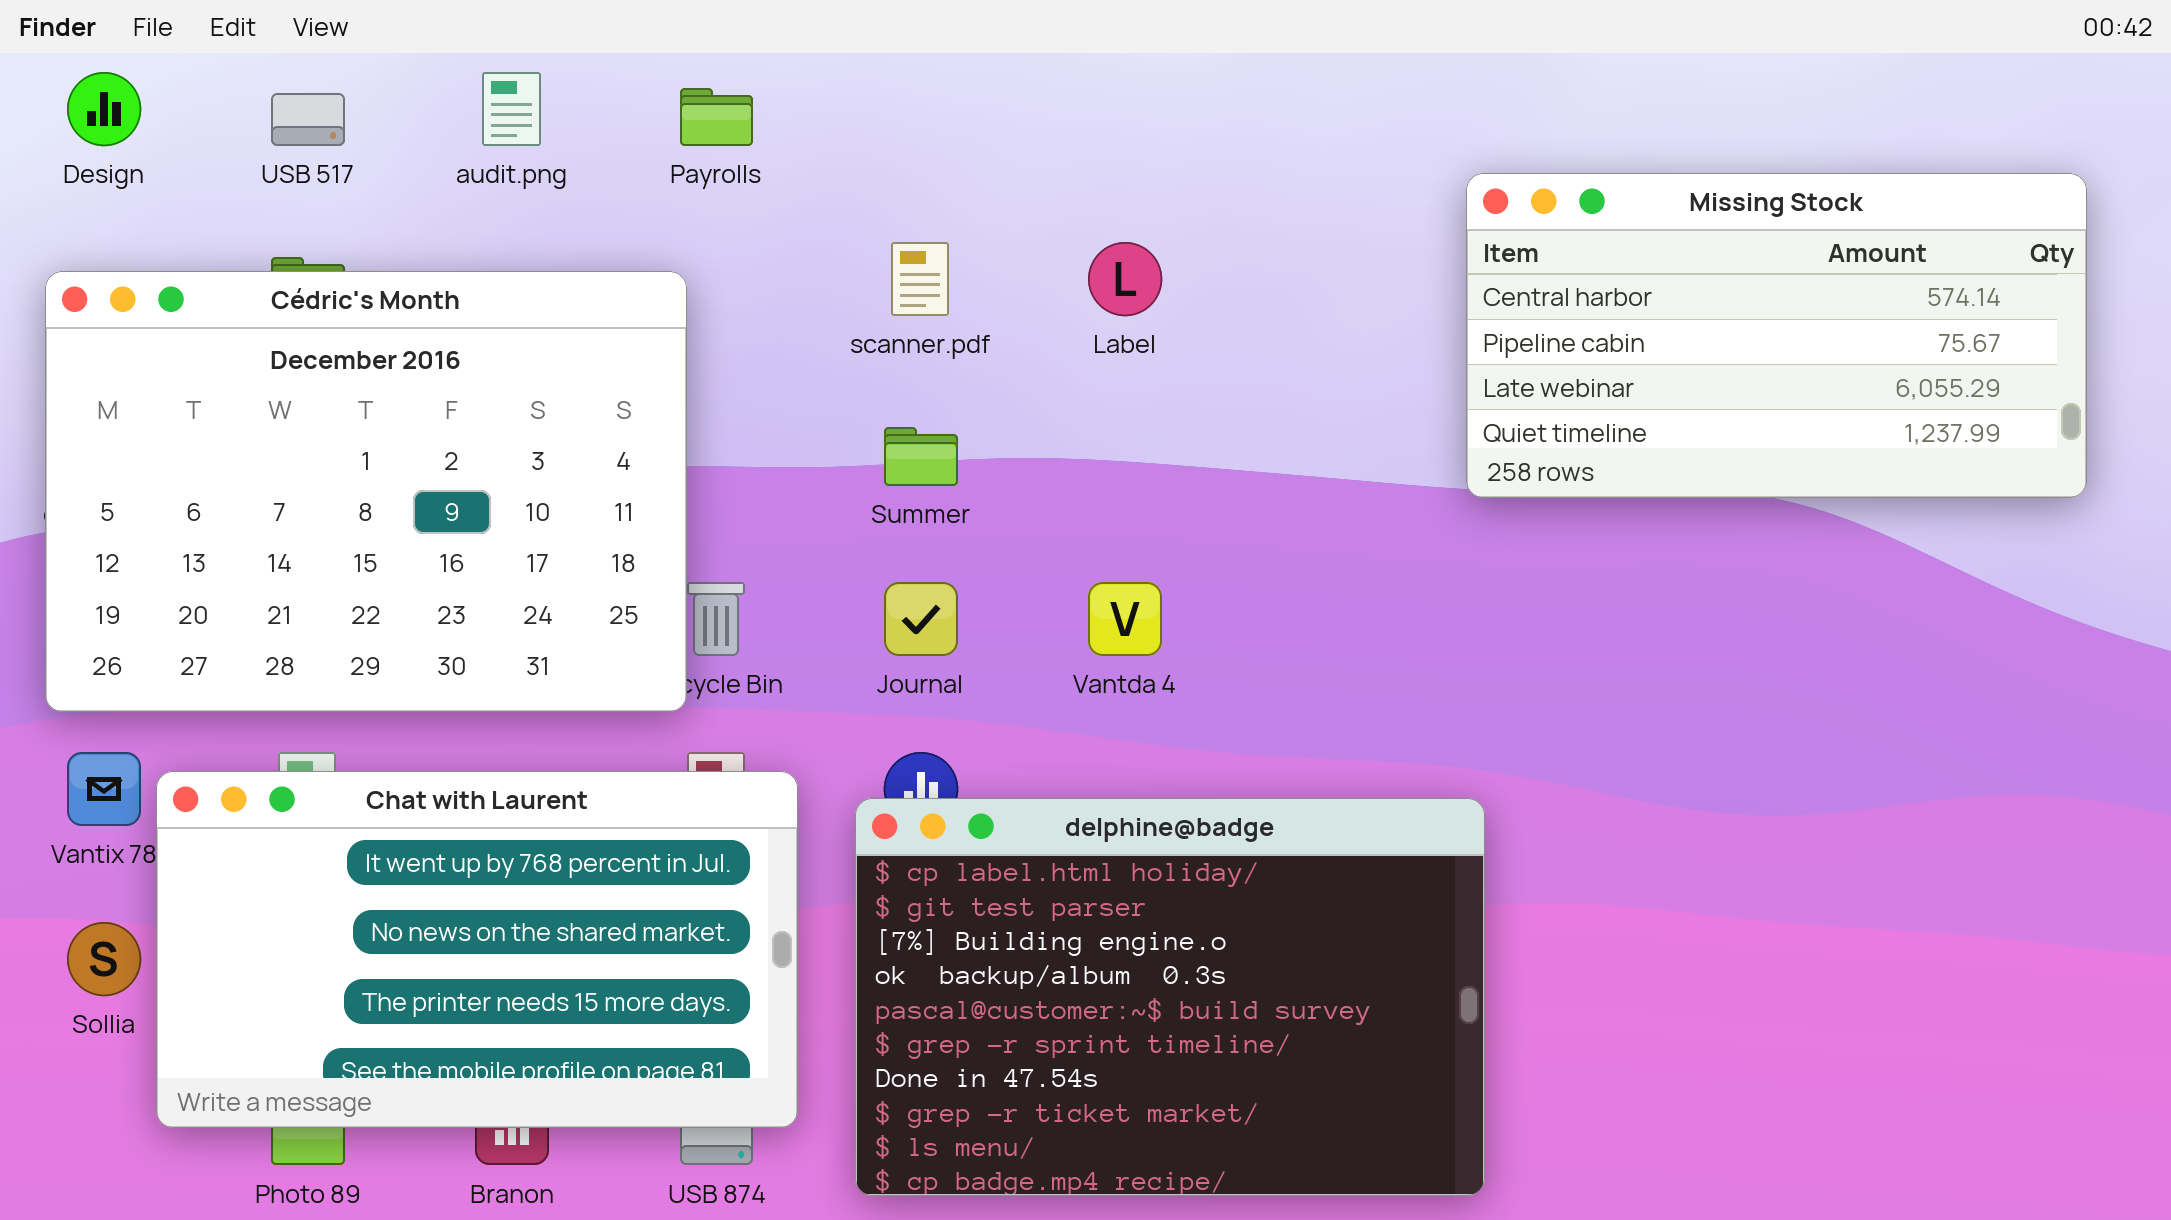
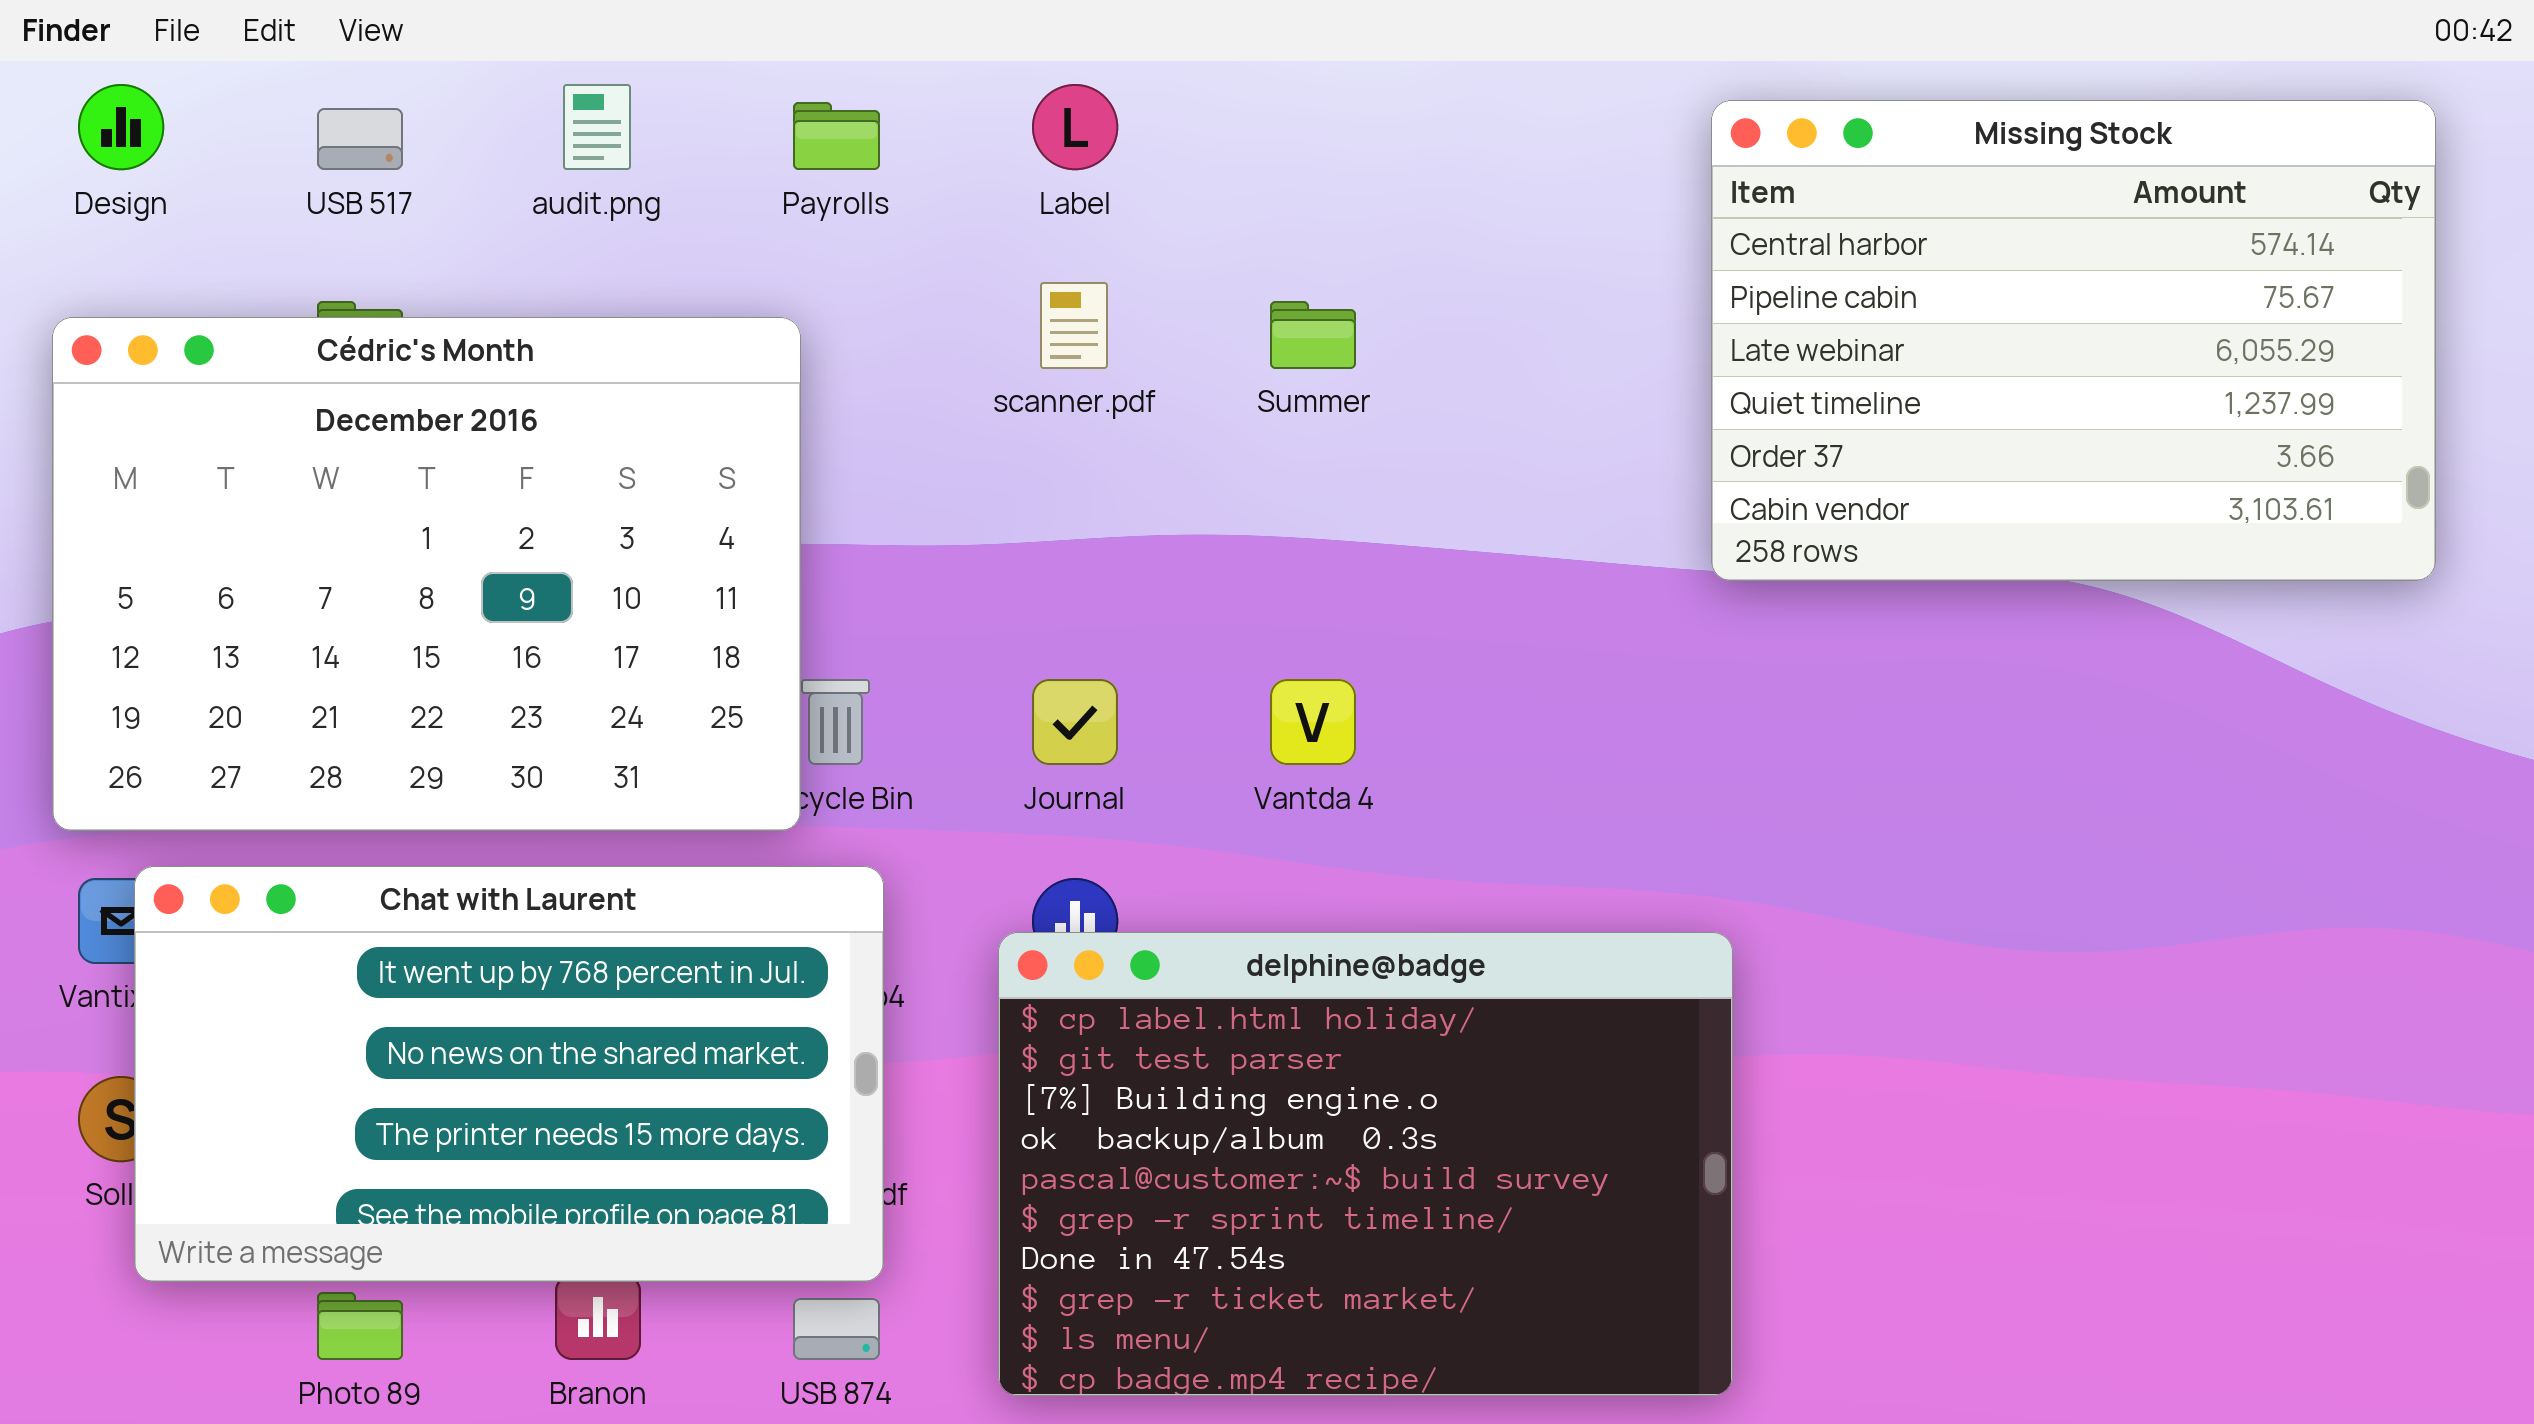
Missing Stock: [1466,173,2087,498] -> [1711,100,2436,581], resized
Label: [1088,242,1162,316] -> [1032,84,1118,170], moved
Summer: [884,427,958,486] -> [1270,301,1356,369], moved
Chat with Laurent: [156,771,798,1128] -> [134,866,884,1282], moved

